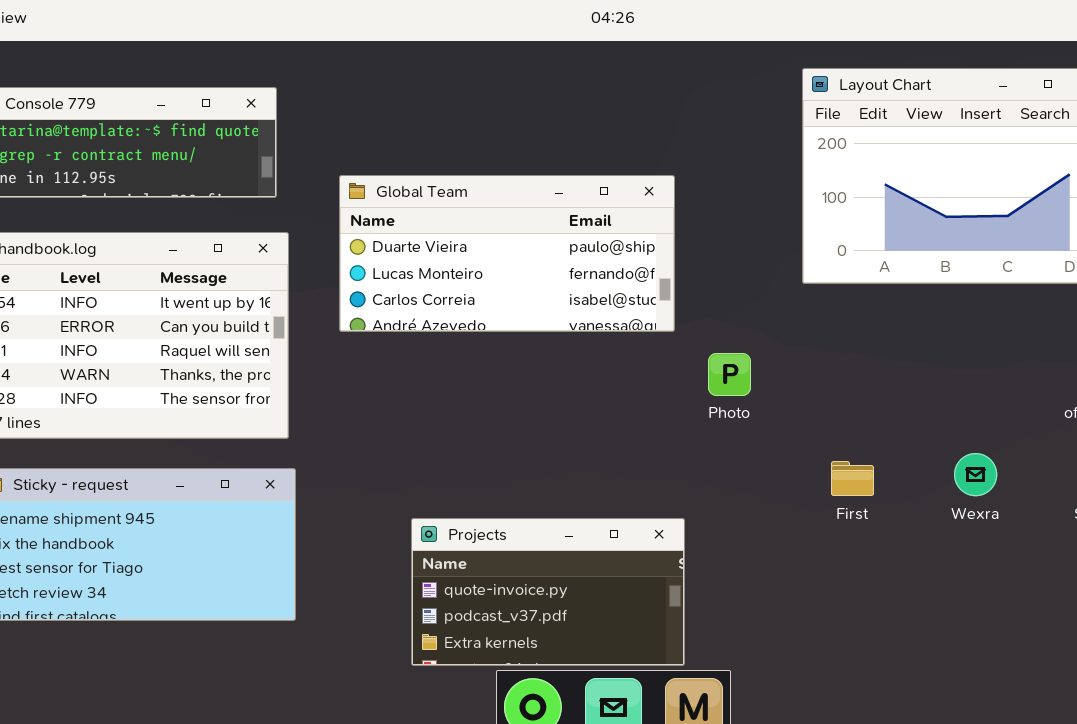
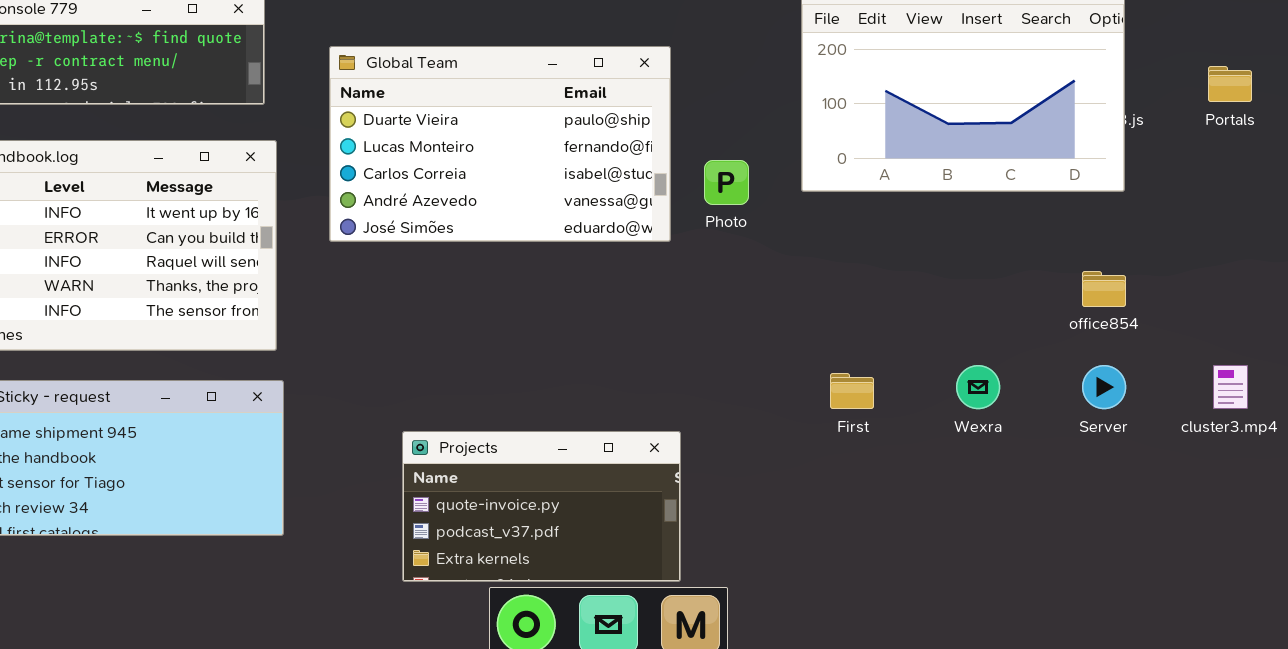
Global Team: [339,175,675,332] -> [329,46,671,242], resized
Photo: [708,353,751,396] -> [704,160,749,205], moved

